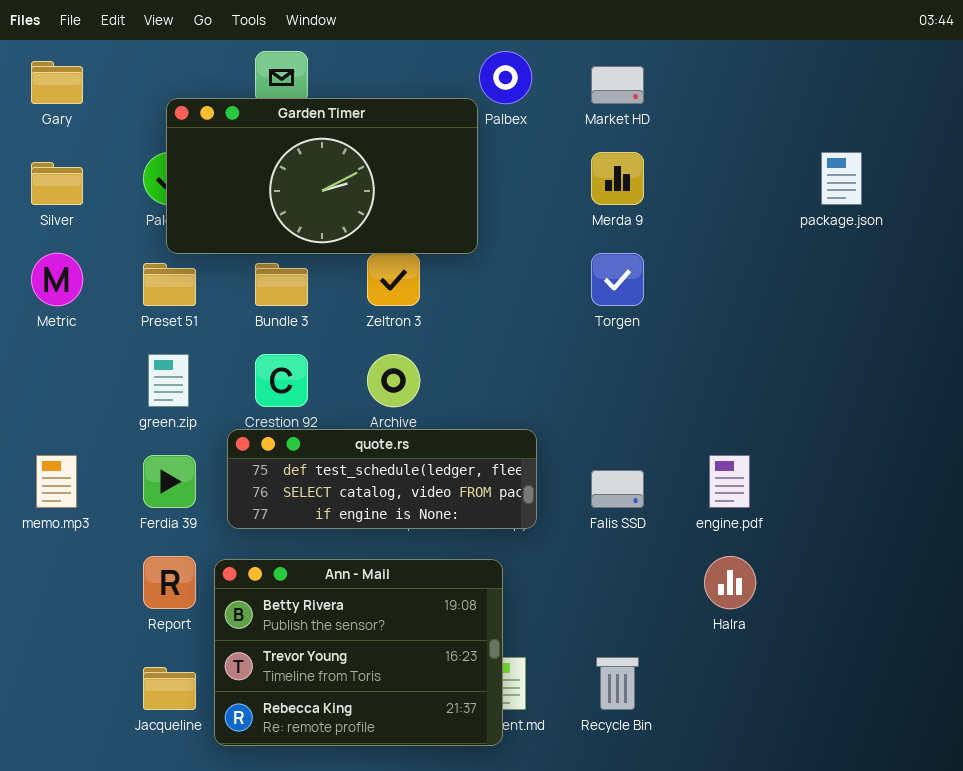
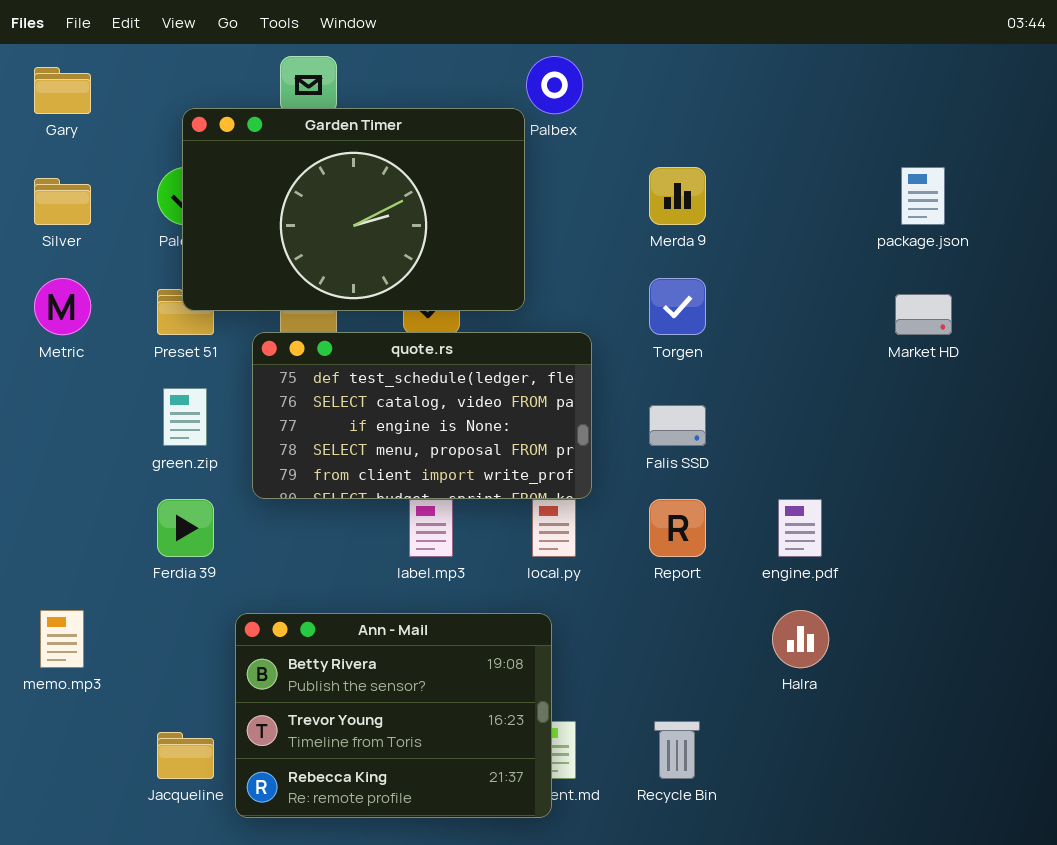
Market HD: [591,66,644,104] -> [895,294,952,335], moved
Garden Timer: [166,98,478,254] -> [182,108,525,311], resized
quote.rs: [227,429,537,529] -> [252,332,592,499], moved, resized
memo.mp3: [36,455,77,508] -> [40,610,84,668], moved
Falis SSD: [591,470,644,508] -> [649,405,706,446], moved
Report: [143,556,196,609] -> [649,499,706,557], moved

